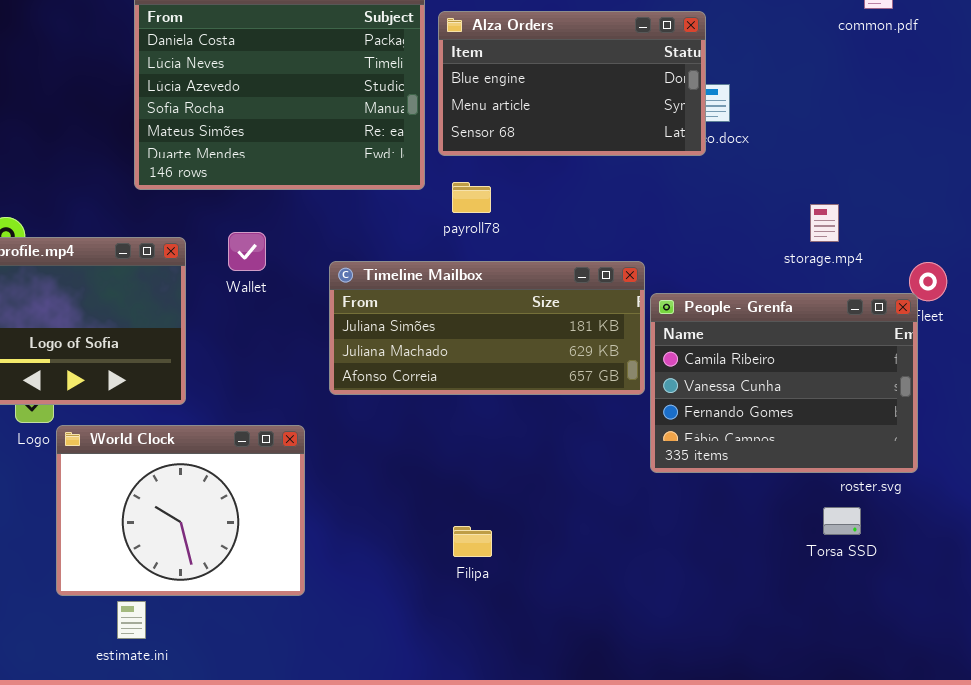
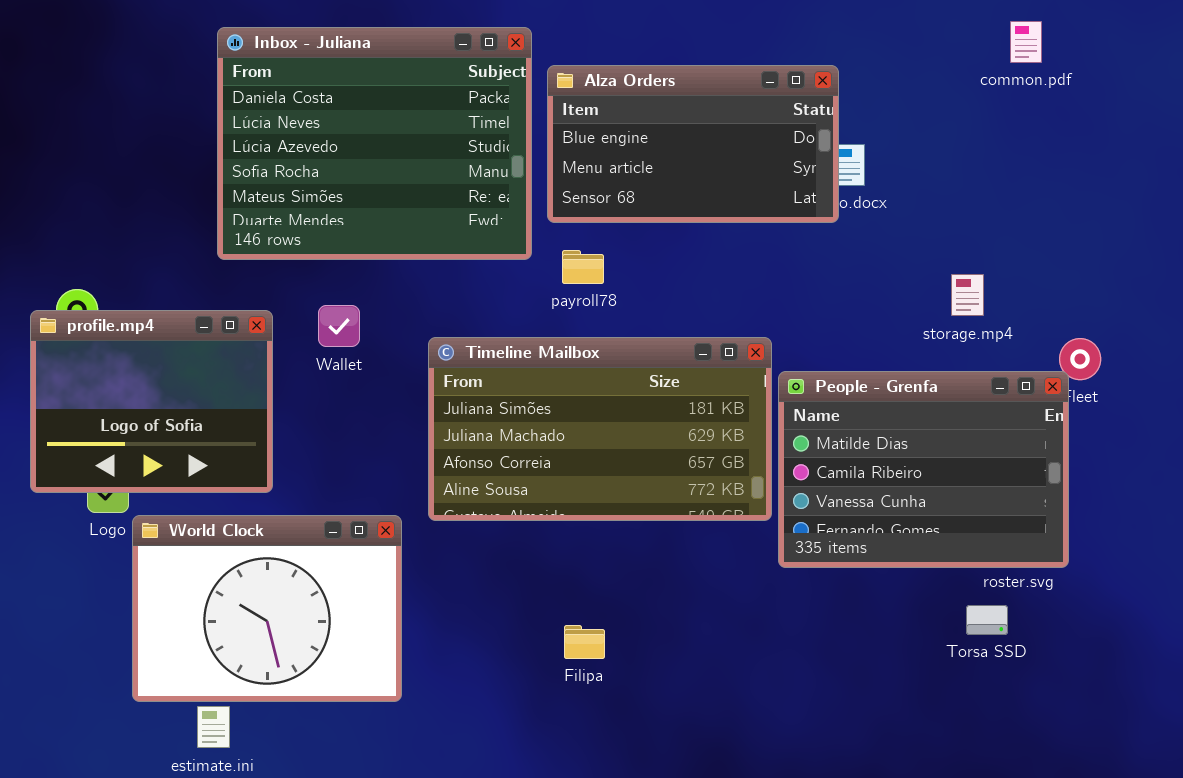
Timeline Mailbox: [329,261,645,395] -> [428,337,772,521], resized
People - Grenfa: [650,293,918,473] -> [778,371,1069,568], scrolled up 1 row

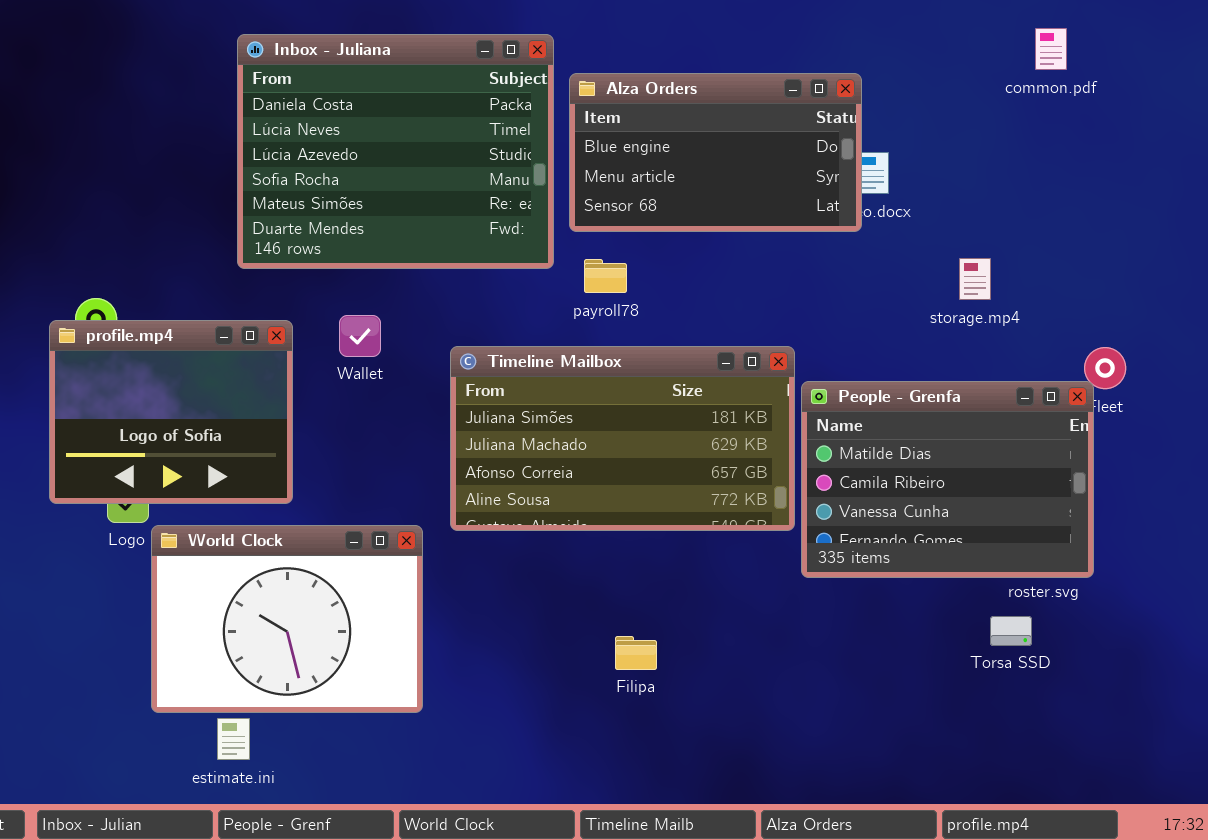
storage.mp4: [951,274,984,316] -> [959,258,991,300], moved
Filipa: [564,625,605,659] -> [615,636,657,670], moved

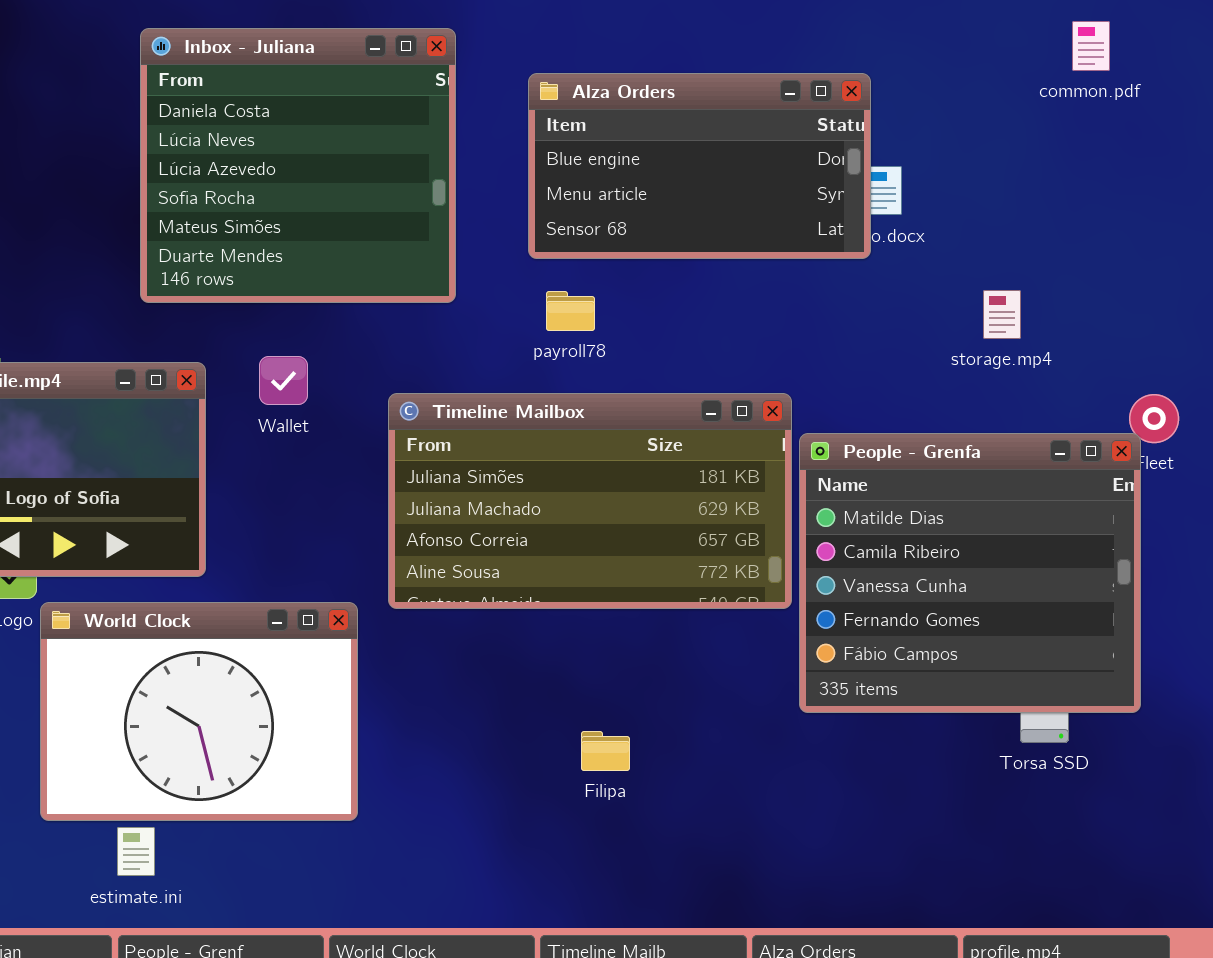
Inbox - Juliana: [237,34,554,269] -> [140,28,456,303], resized
People - Grenfa: [801,381,1094,578] -> [799,433,1141,713], resized

